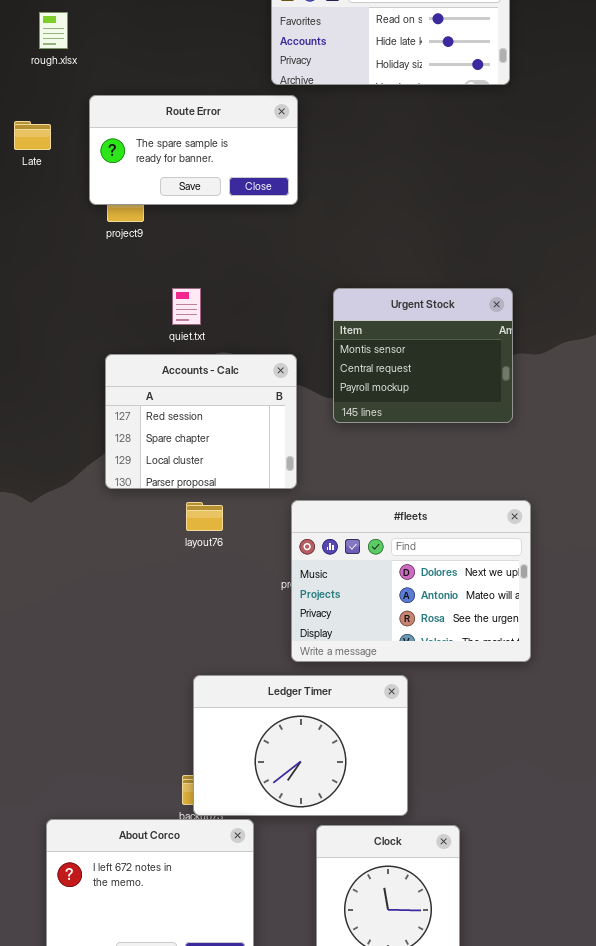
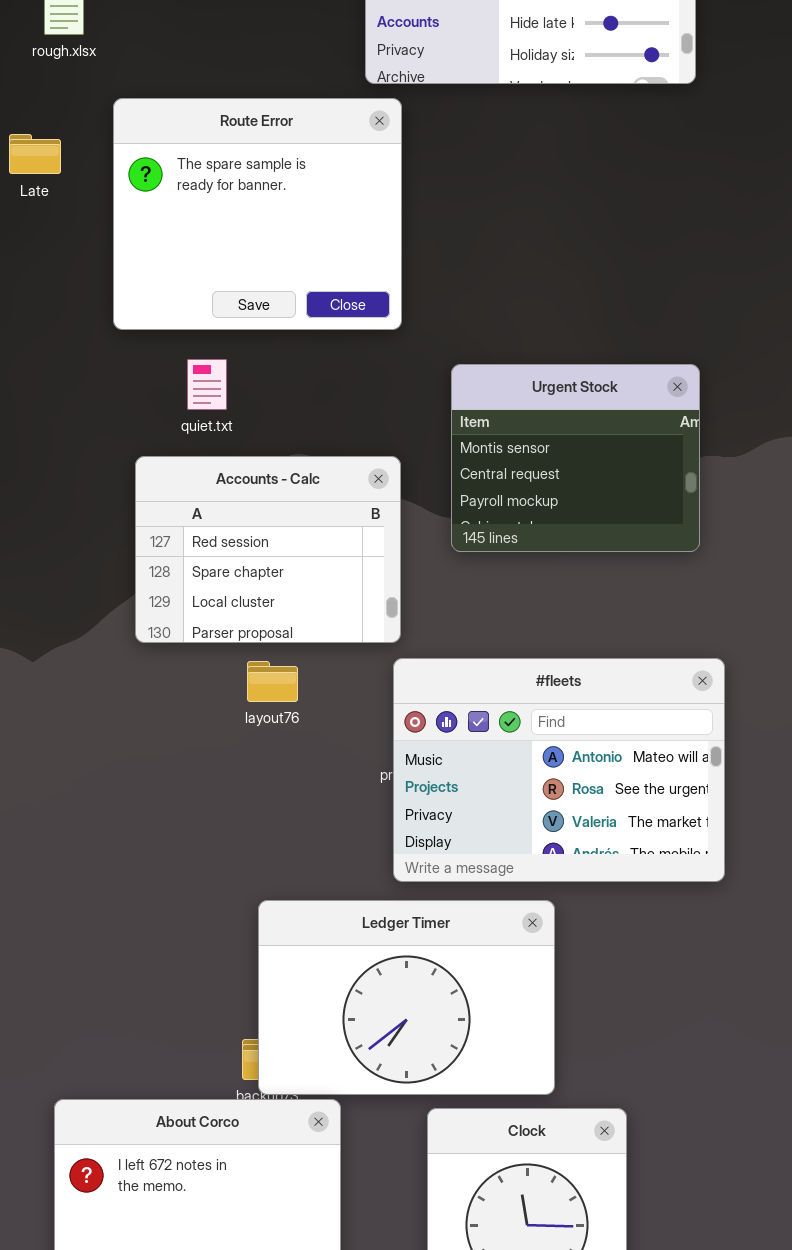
Route Error: [89,95,298,205] -> [113,98,402,330], resized
quiet.txt: [172,288,201,325] -> [187,359,227,410], moved
#fleets: [291,500,531,662] -> [393,658,725,882], scrolled down 1 row

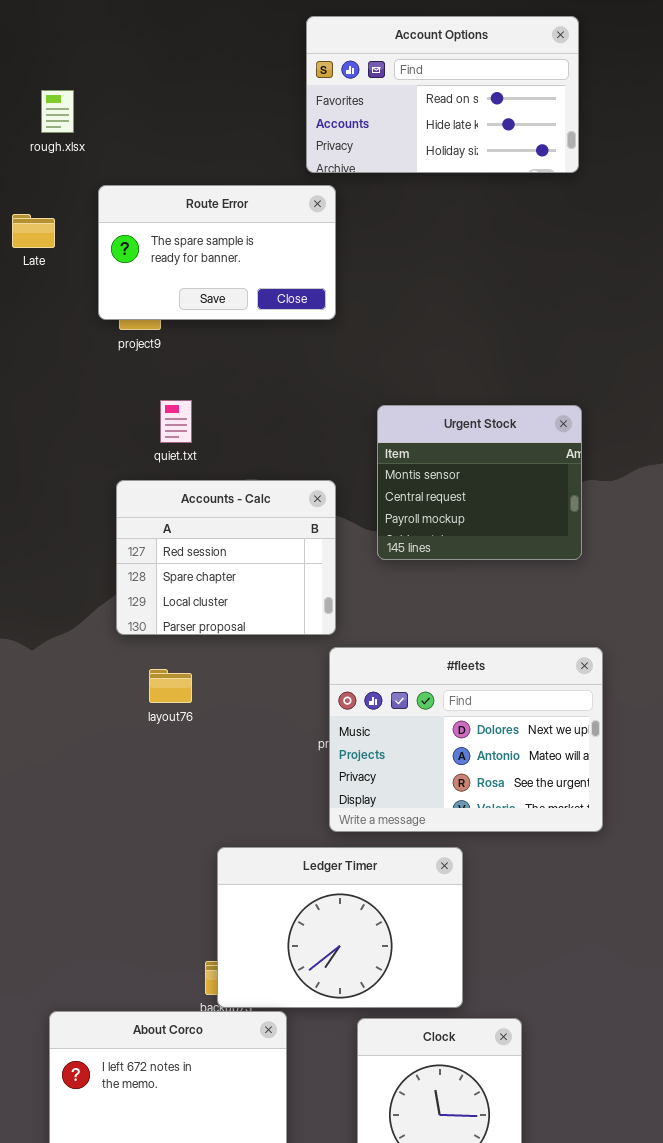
Route Error: [113,98,402,330] -> [98,185,336,320], resized
#fleets: [393,658,725,882] -> [329,647,603,832], scrolled up 1 row
layout76: [247,661,298,702] -> [149,669,192,703], moved

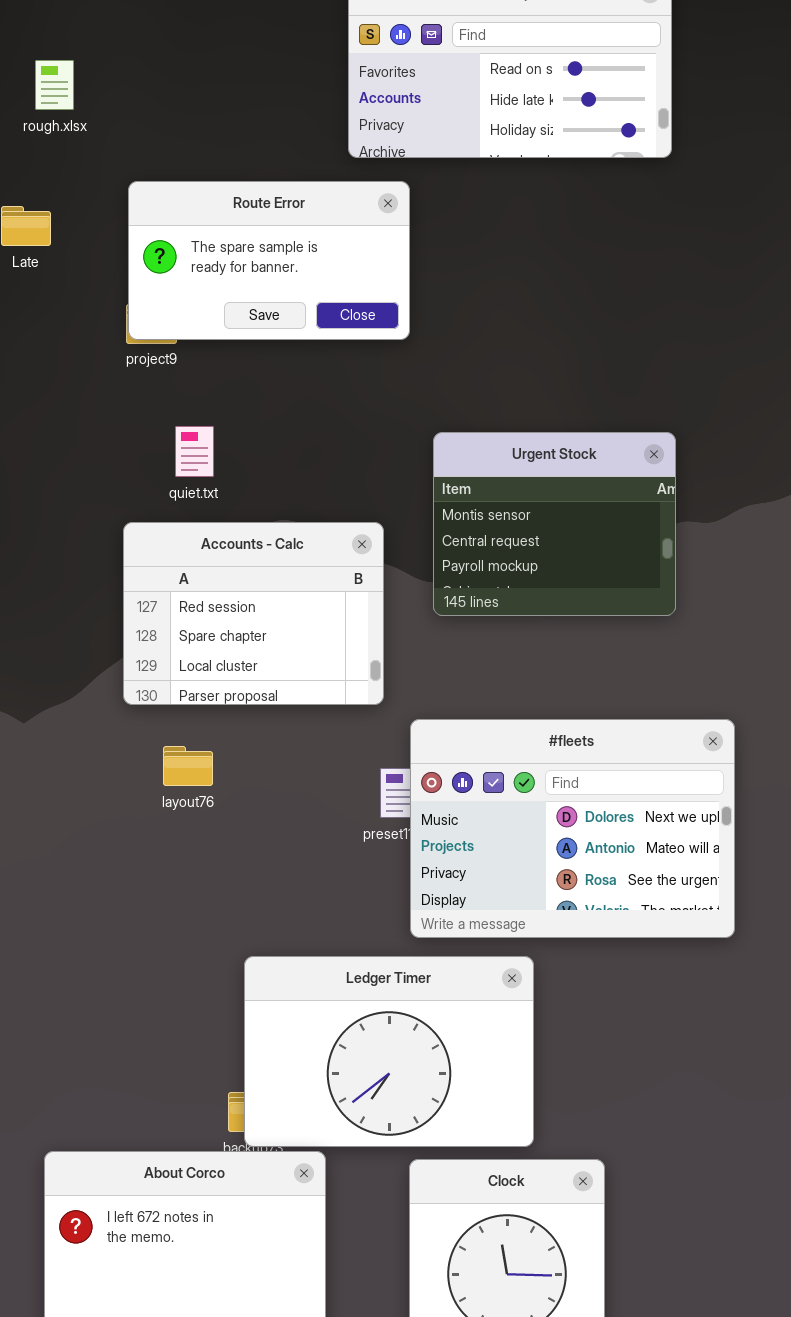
Route Error: [98,185,336,320] -> [128,181,410,340], moved
#fleets: [329,647,603,832] -> [410,719,735,938], moved

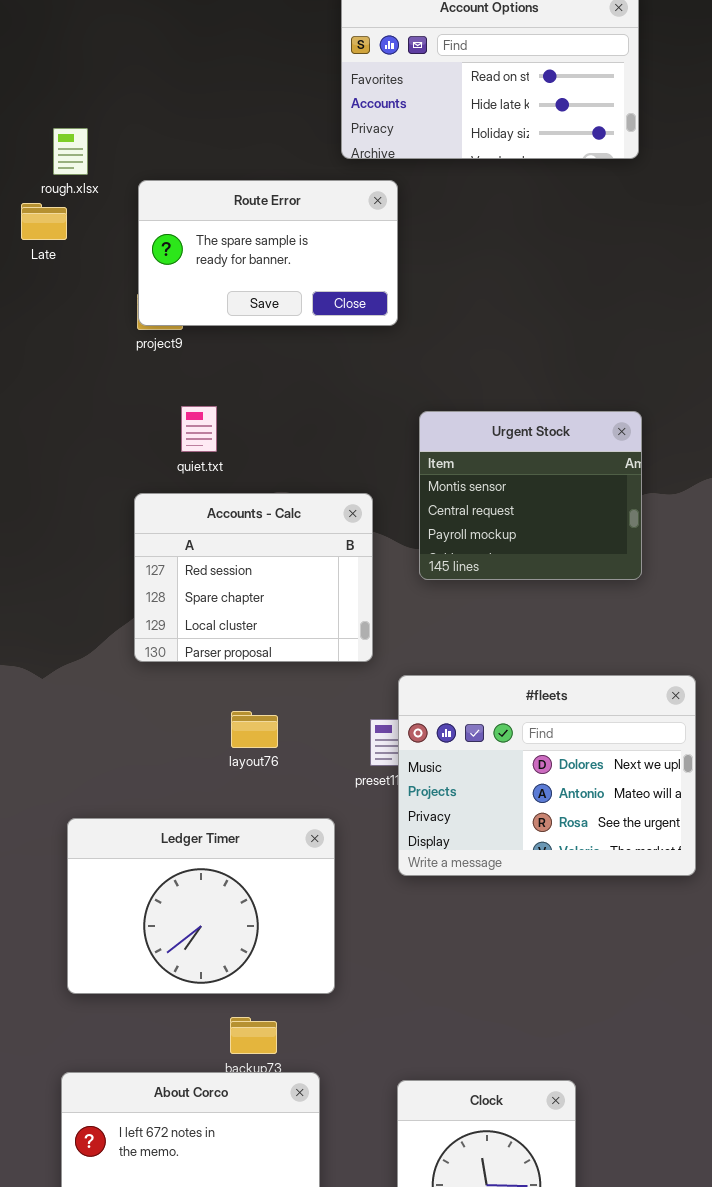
rough.xlsx: [35,60,74,110] -> [53,128,88,175], moved
layout76: [163,746,213,786] -> [231,711,278,748], moved
Ledger Timer: [244,956,534,1147] -> [67,818,335,994], moved

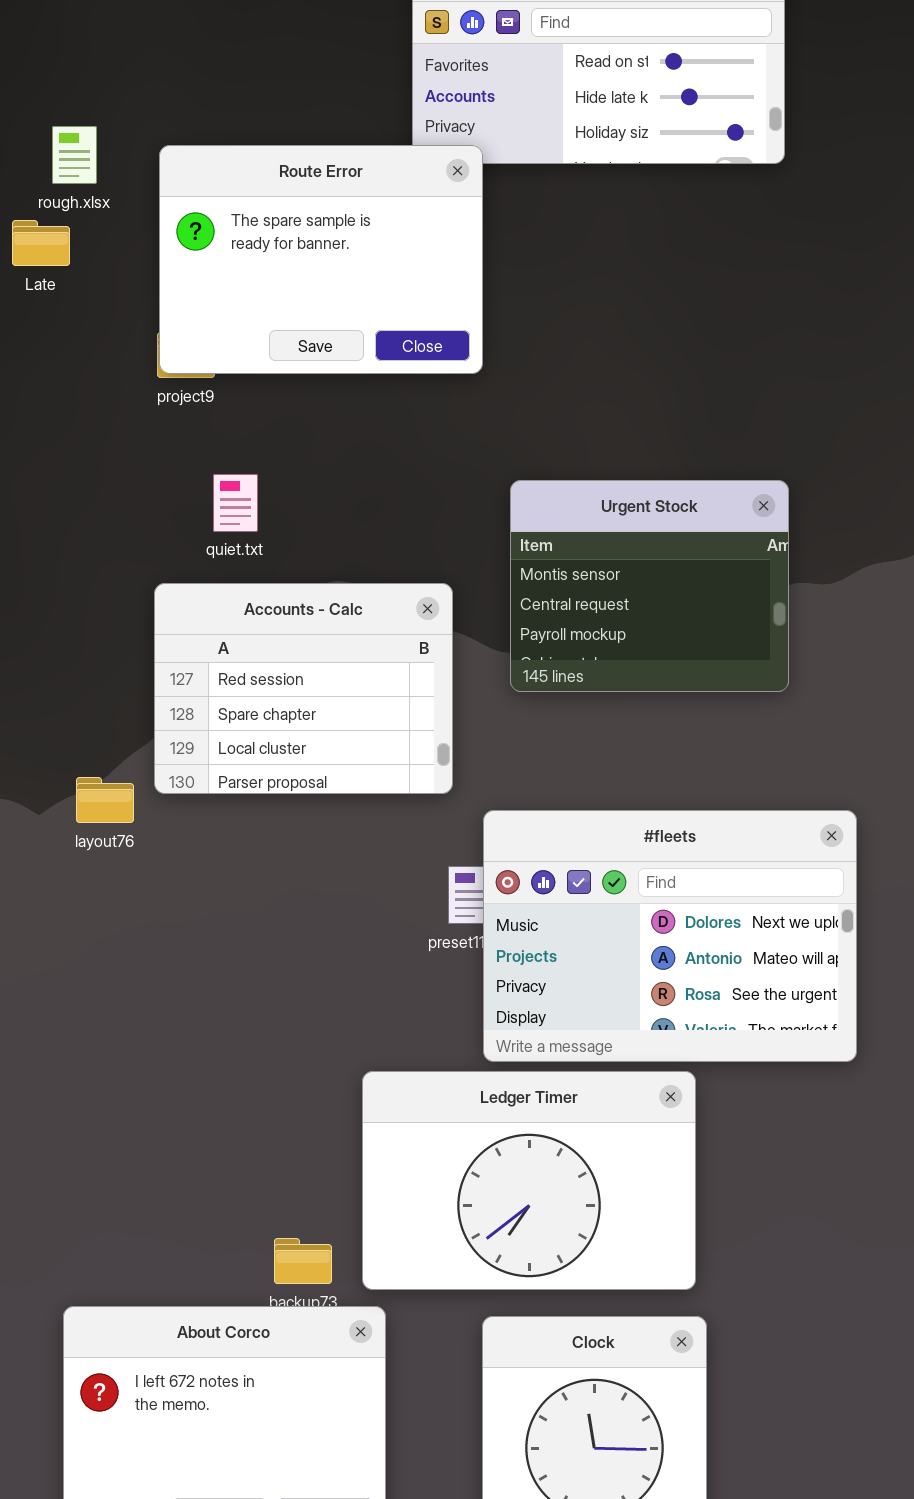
Route Error: [138,180,398,326] -> [159,145,483,374], resized
layout76: [231,711,278,748] -> [76,777,134,823], moved
Ledger Timer: [67,818,335,994] -> [362,1071,696,1290], moved

